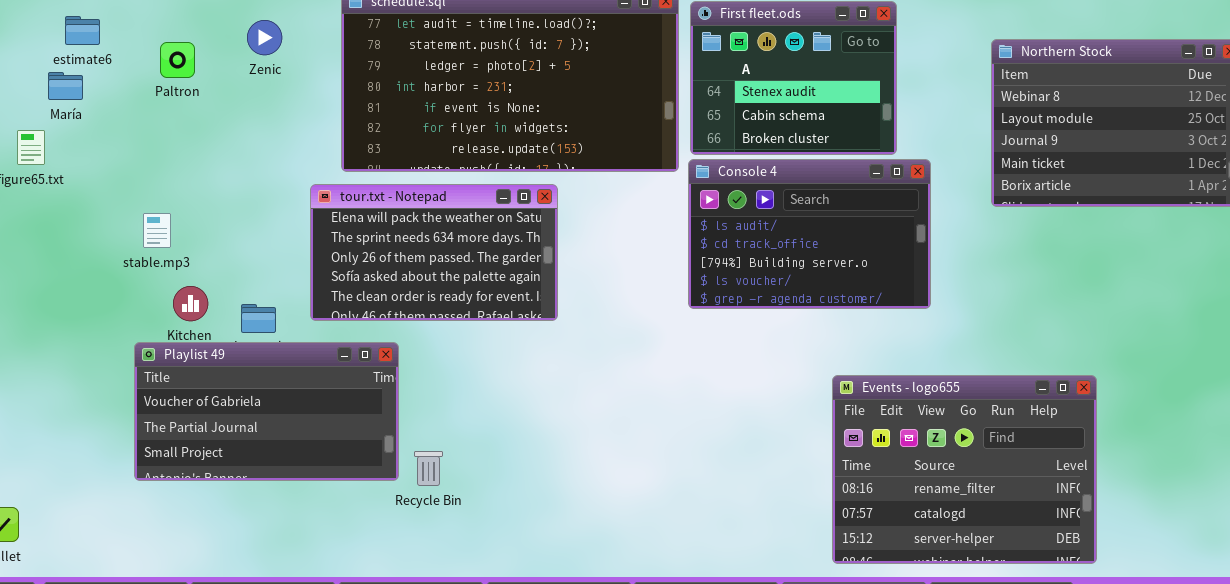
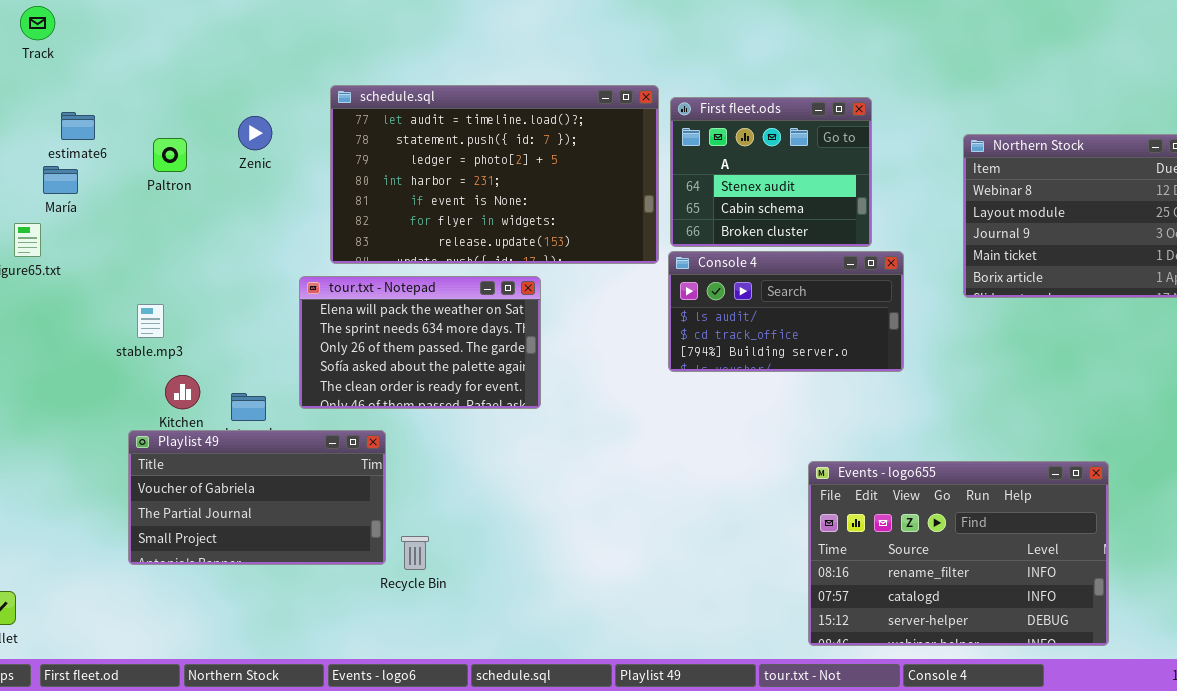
Console 4: [688,159,931,309] -> [668,251,904,372], resized
Events - logo655: [832,375,1097,564] -> [808,461,1109,646], resized

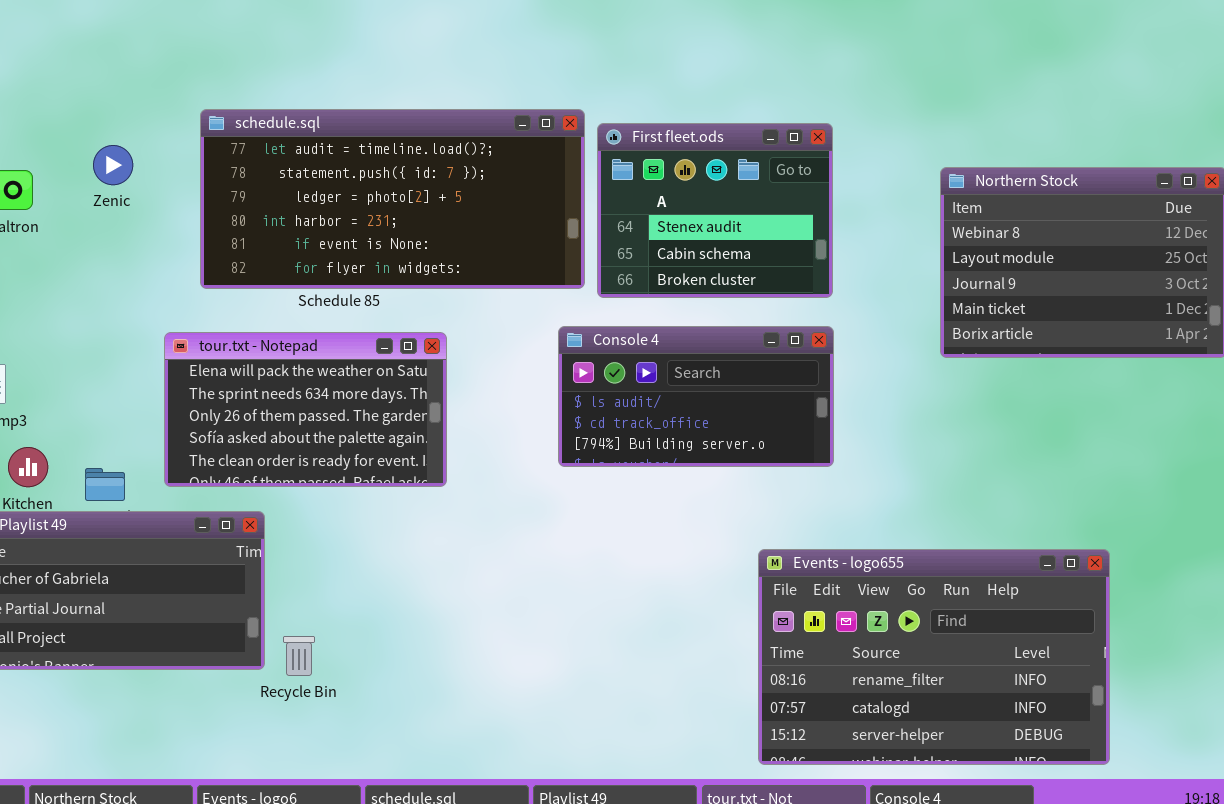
schedule.sql: [330,85,659,264] -> [200,109,585,289], resized
Console 4: [668,251,904,372] -> [558,326,834,467], moved

